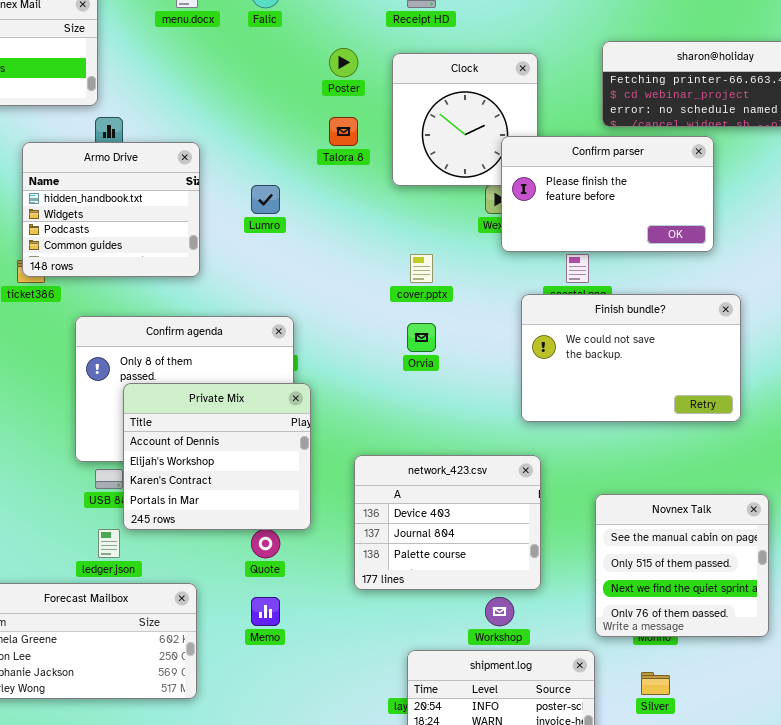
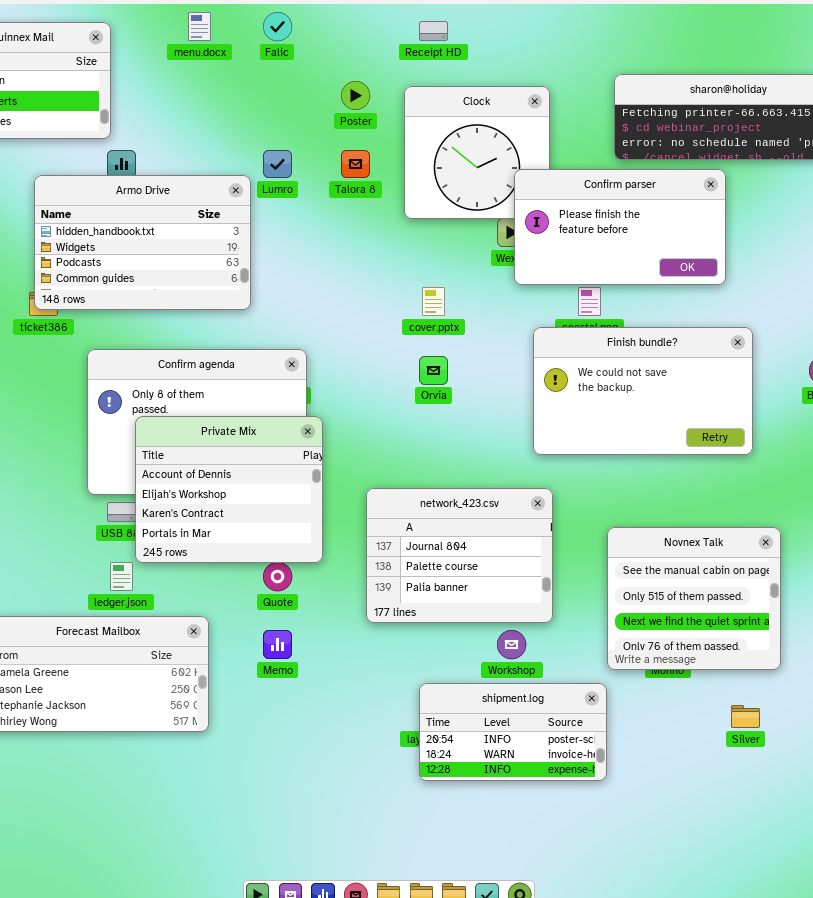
Armo Drive: [22,142,200,277] -> [34,175,251,310], resized
Lumro: [251,185,280,214] -> [263,150,292,178], moved
network_423.csv: [354,455,541,590] -> [366,488,553,623], scrolled down 1 row
Silver: [641,672,670,695] -> [731,705,760,728], moved

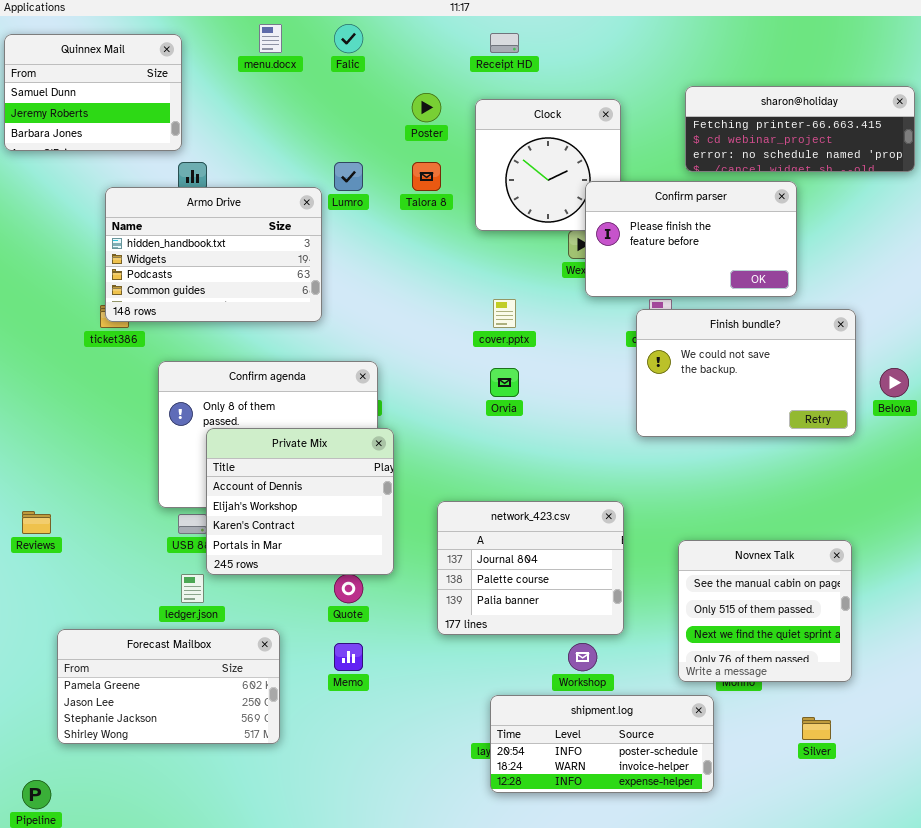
Finish bundle?: [533,327,753,455] -> [636,309,856,437], moved
shipment.log: [419,683,607,781] -> [490,695,714,793], resized

